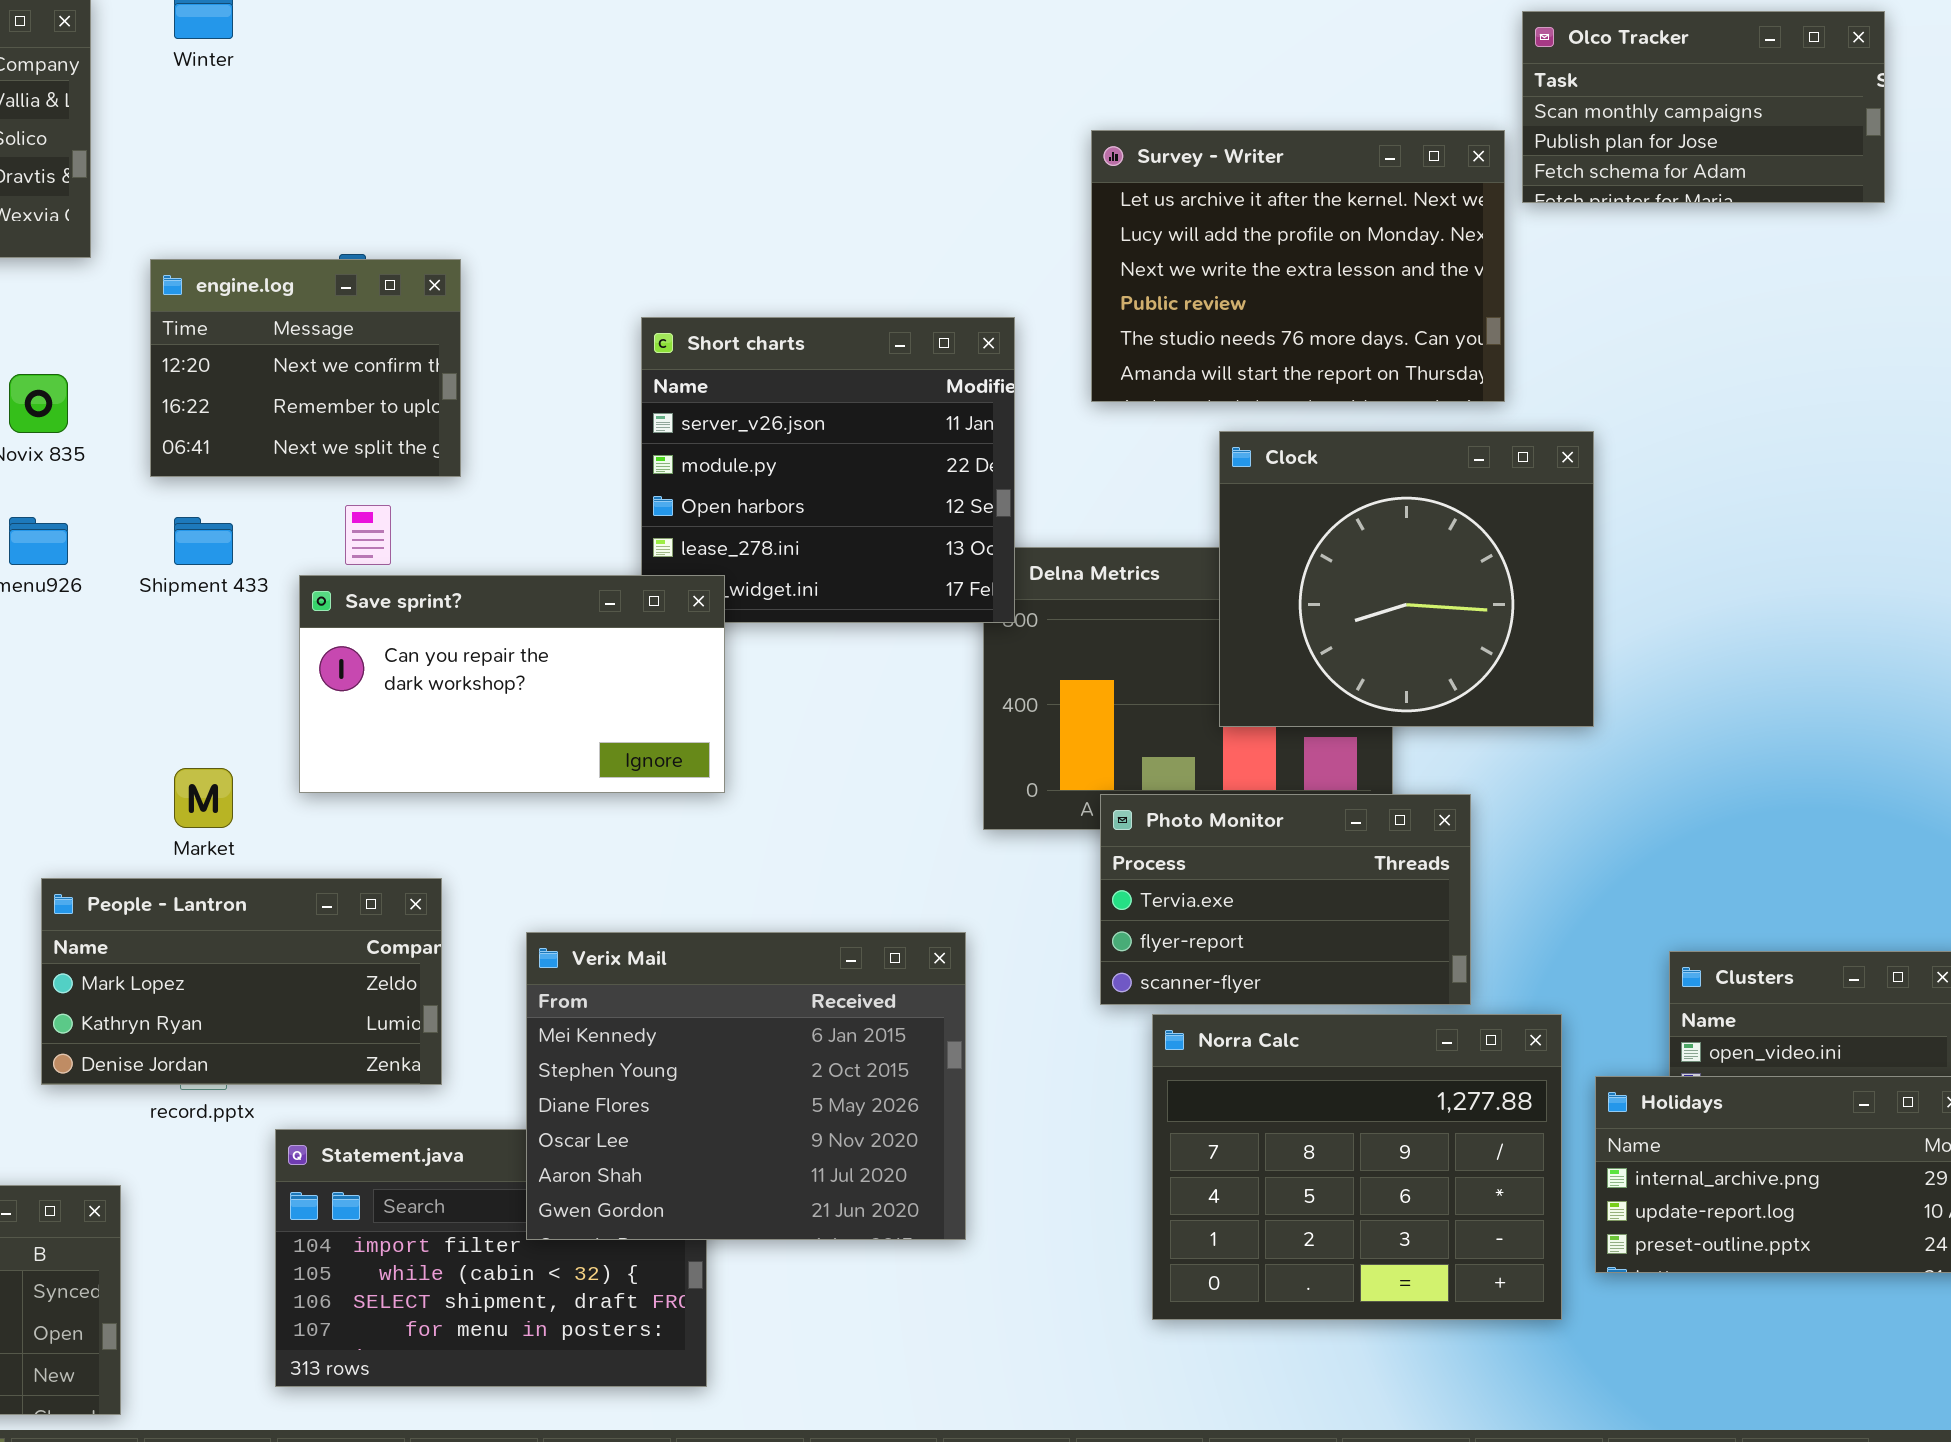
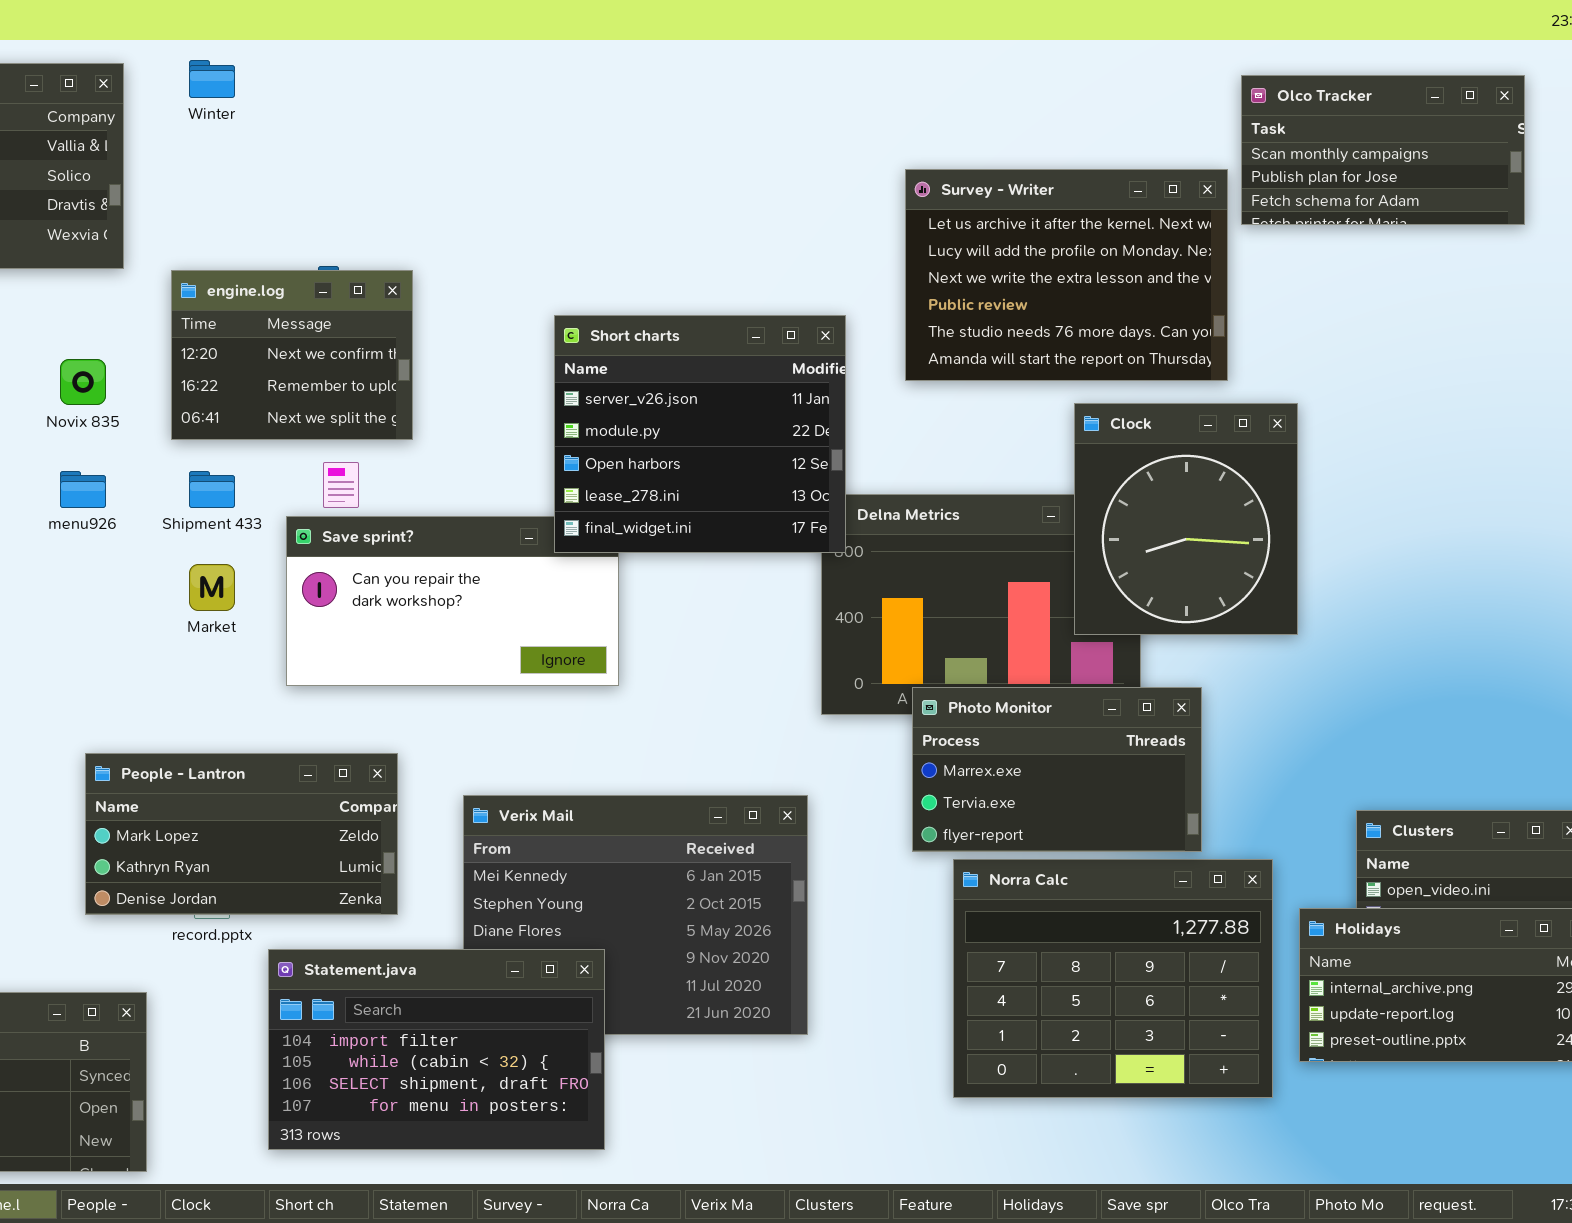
Short charts: [641,317,1015,623] -> [554,315,846,553], raised
Clock: [1219,431,1594,727] -> [1074,403,1298,635], resized
Market: [174,768,233,828] -> [189,564,235,611], moved
Photo Monitor: [1100,794,1471,1005] -> [912,687,1202,852], scrolled up 1 row
Statement.java: [275,1129,707,1387] -> [268,949,605,1150], raised

